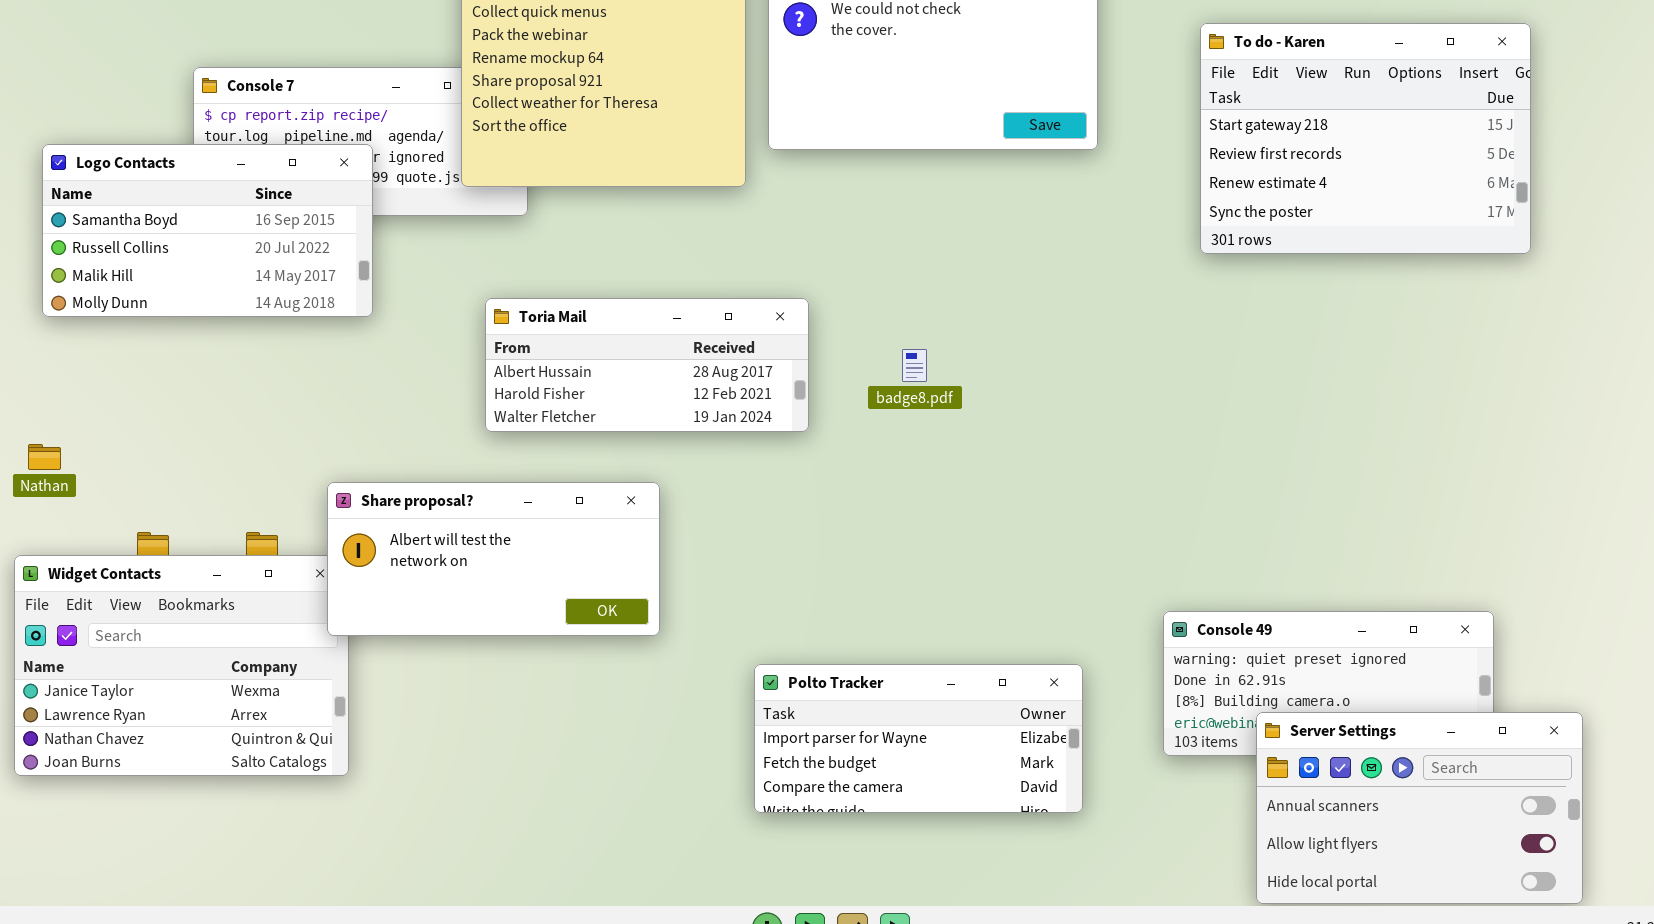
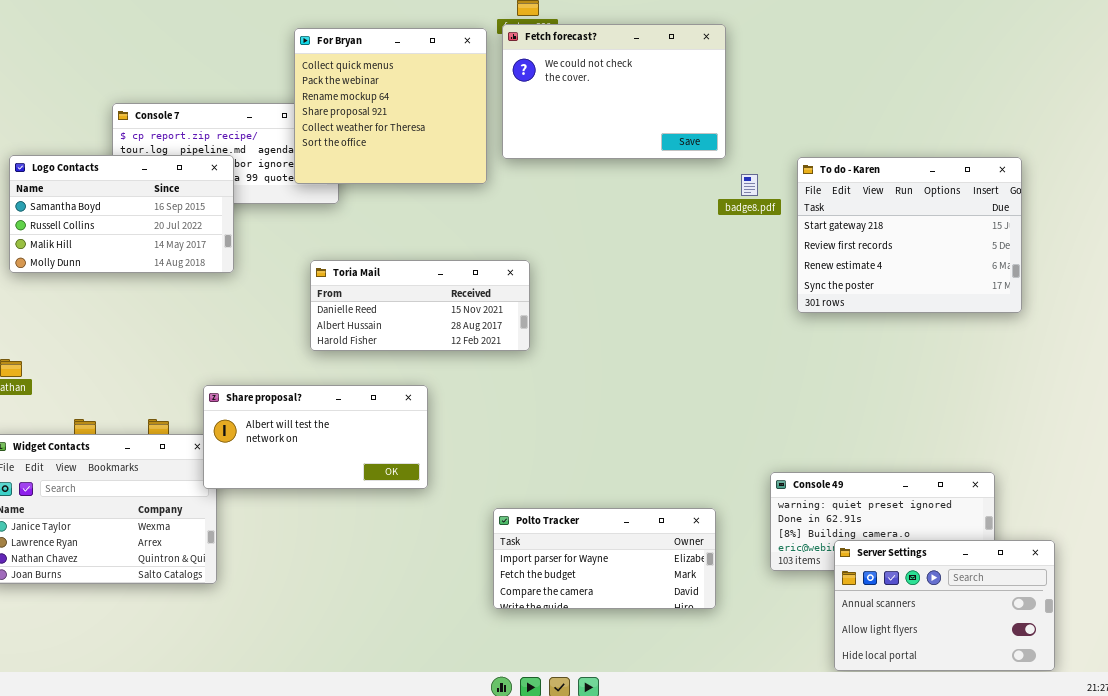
To do - Karen: [1200,23,1531,254] -> [797,157,1022,313], moved
Toria Mail: [485,298,809,432] -> [310,260,530,351], scrolled up 1 row
badge8.pdf: [902,349,927,382] -> [741,174,758,196], moved

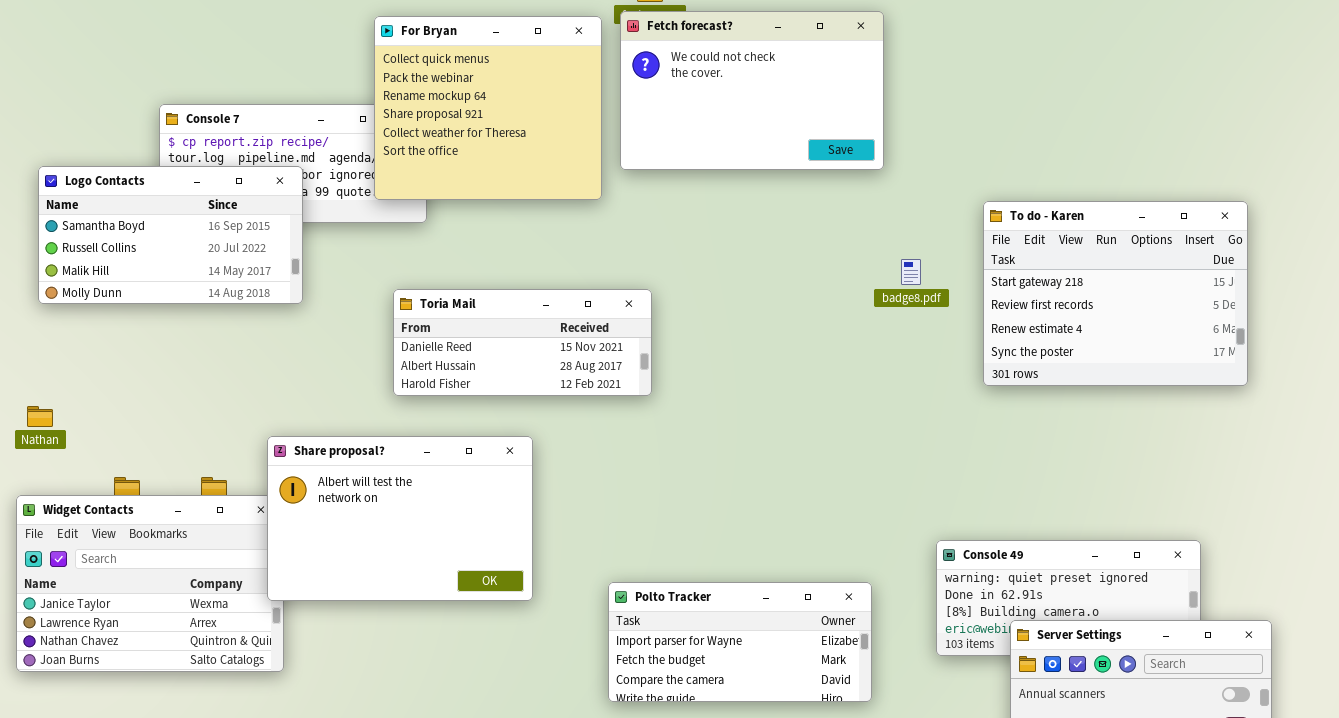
To do - Karen: [797,157,1022,313] -> [983,201,1248,386], moved
badge8.pdf: [741,174,758,196] -> [901,259,921,285], moved
Share proposal?: [203,385,428,489] -> [267,436,533,601], resized

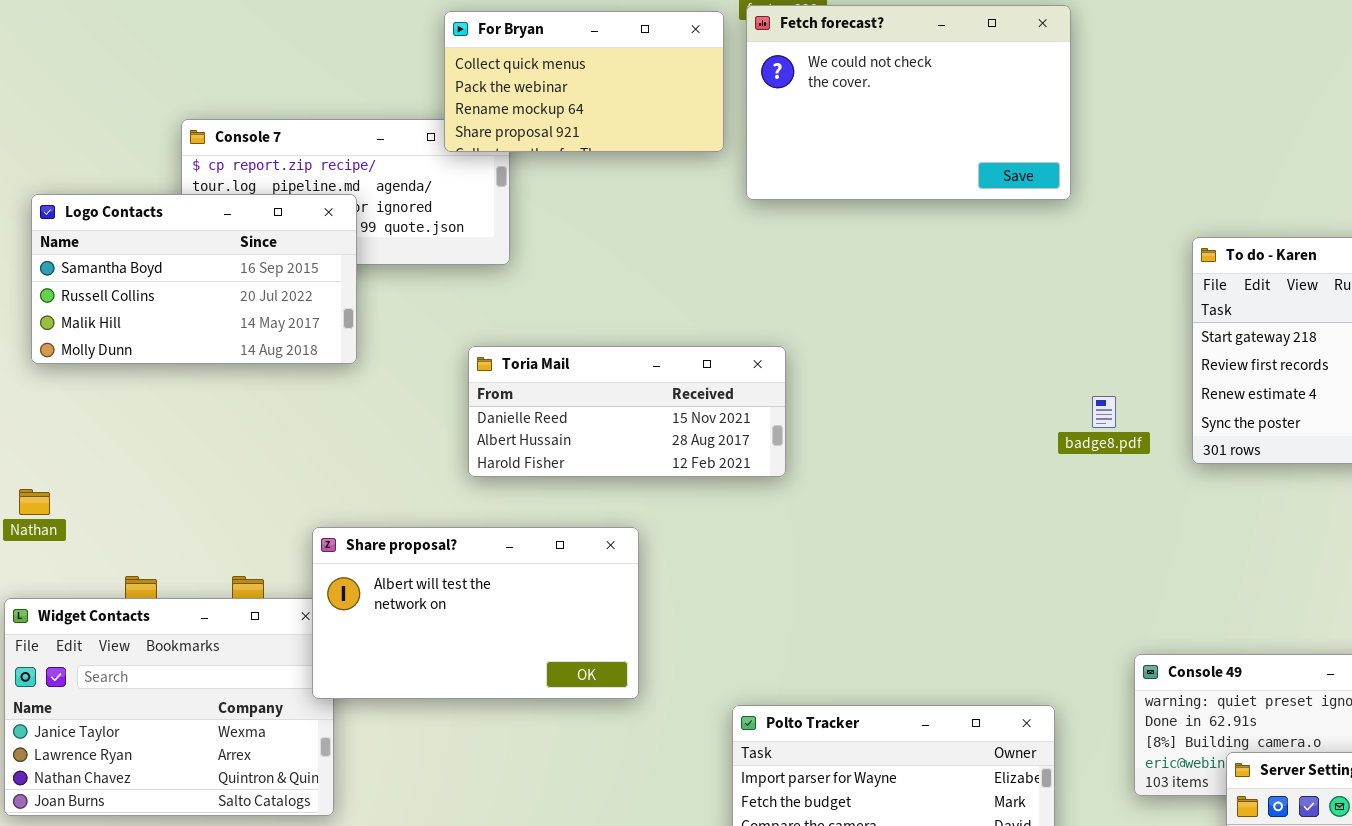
For Bryan: [374,16,602,200] -> [444,11,724,152], resized
badge8.pdf: [901,259,921,285] -> [1092,396,1116,428], moved
Share proposal?: [267,436,533,601] -> [312,527,639,699], resized

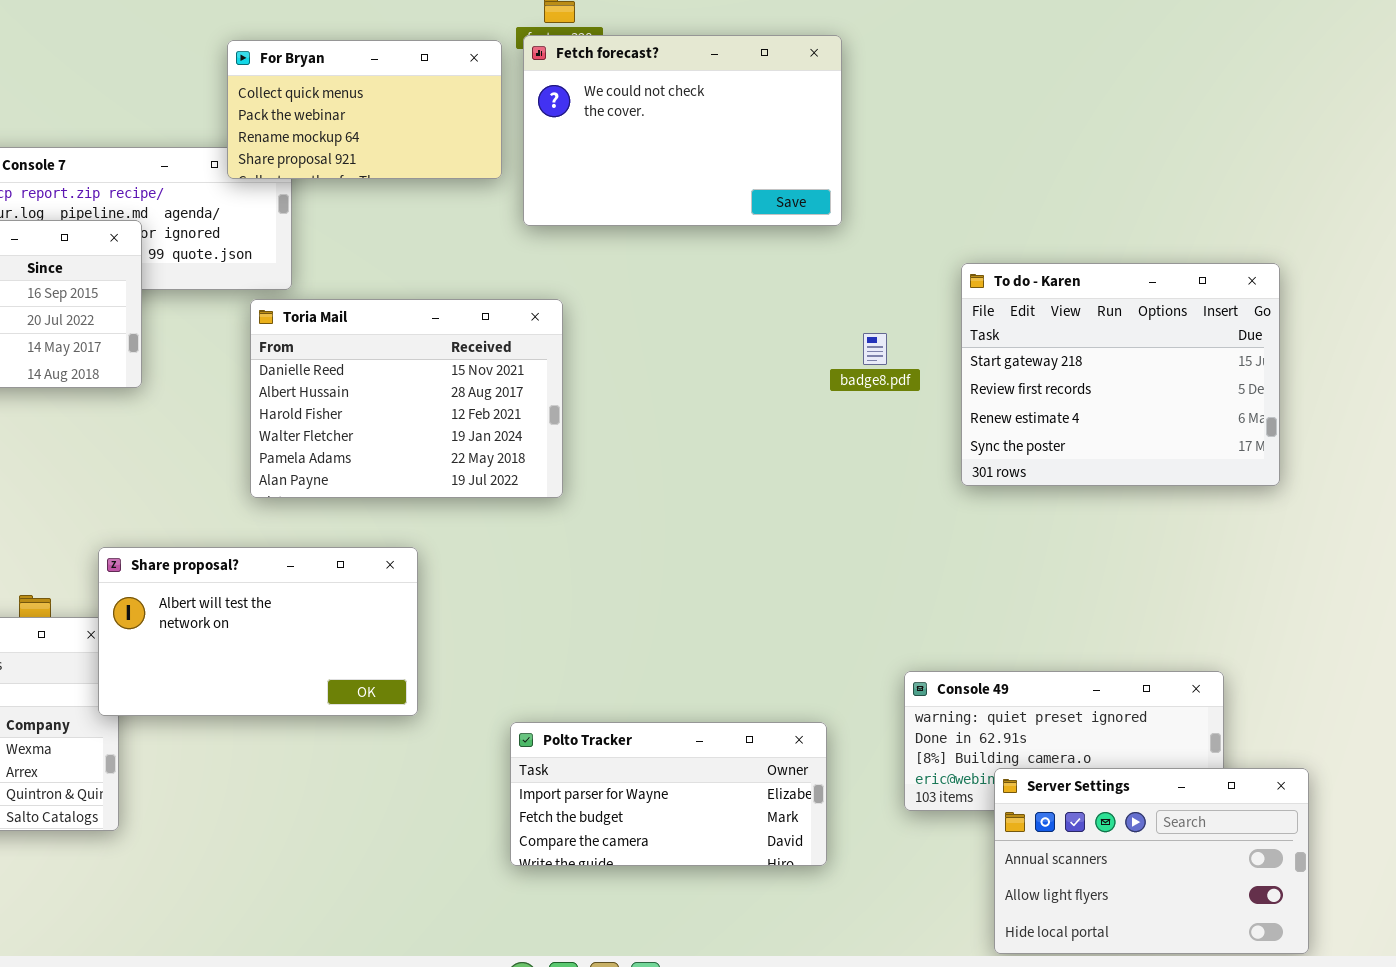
Toria Mail: [468,346,786,477] -> [250,299,563,498], resized
badge8.pdf: [1092,396,1116,428] -> [863,333,887,365], moved

